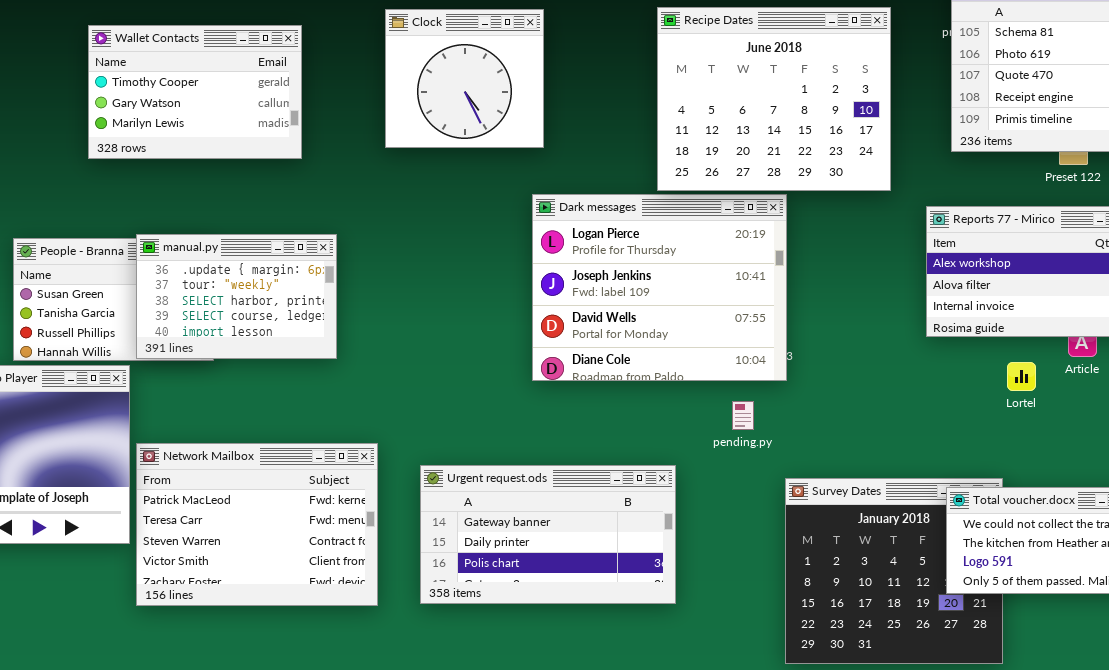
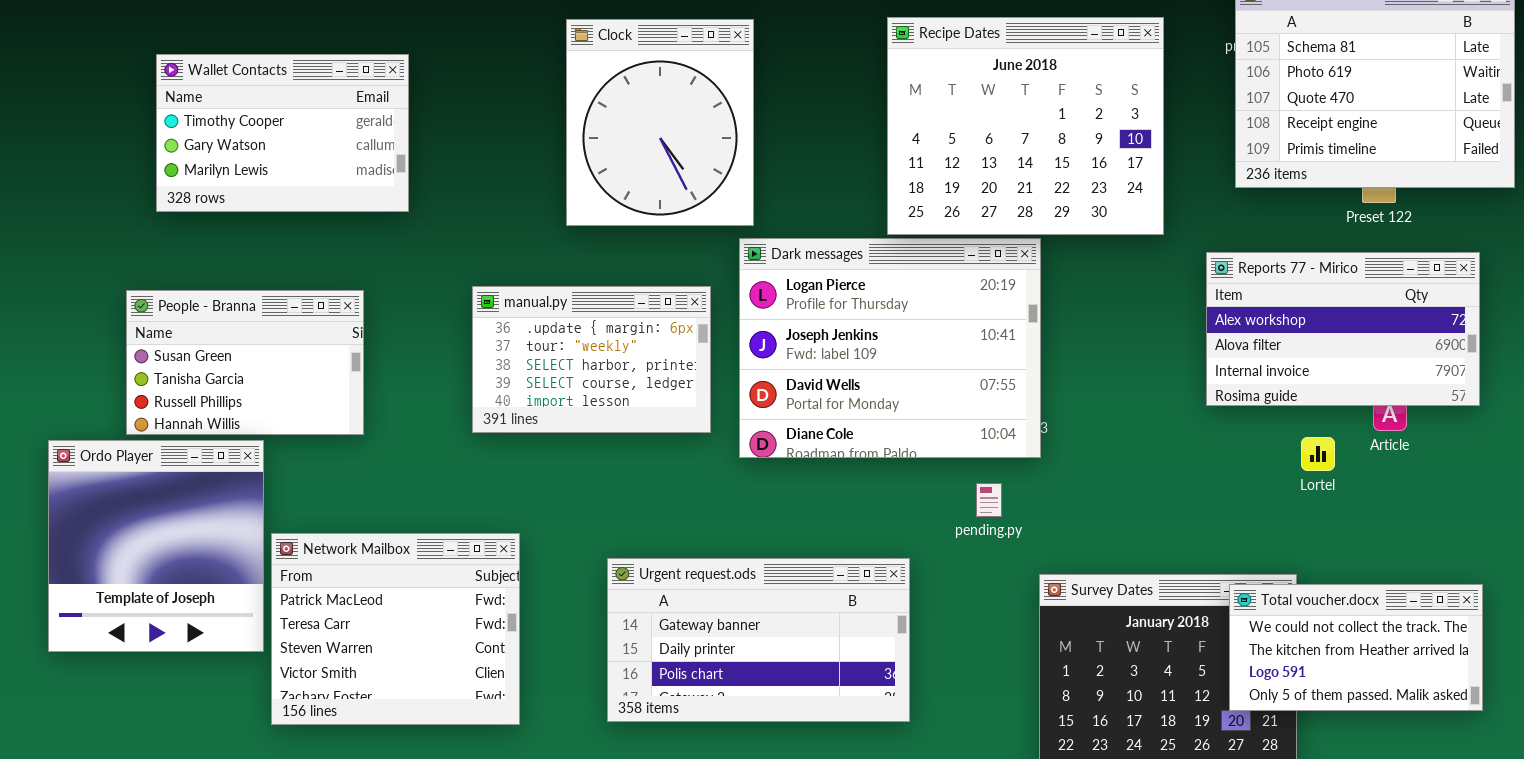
Clock: [385,9,544,148] -> [566,19,754,226], resized
Wallet Contacts: [88,25,302,159] -> [156,54,409,212], moved
manual.py: [136,234,337,359] -> [472,286,711,433], moved
Network Mailbox: [136,443,378,606] -> [271,533,520,725], resized

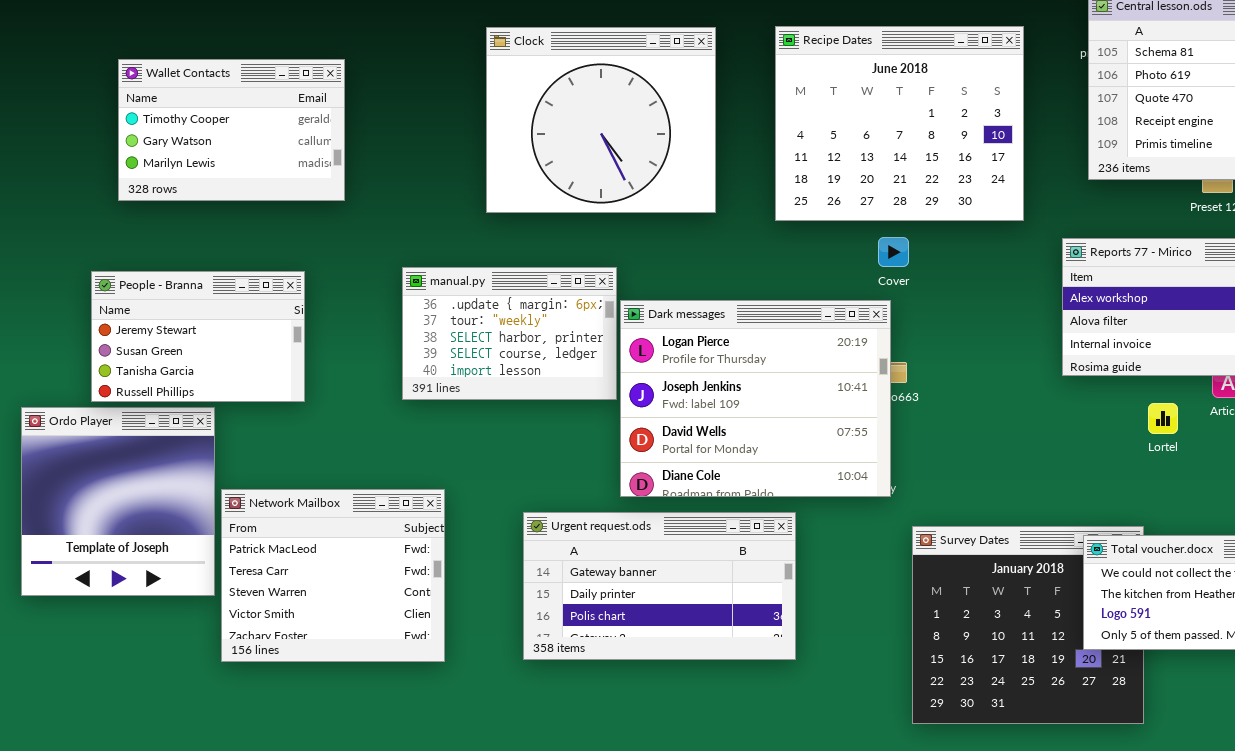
Clock: [566,19,754,226] -> [486,27,716,213], resized
Dark messages: [739,238,1041,458] -> [620,300,891,497], moved
People - Branna: [126,290,364,435] -> [91,271,305,402], scrolled up 1 row

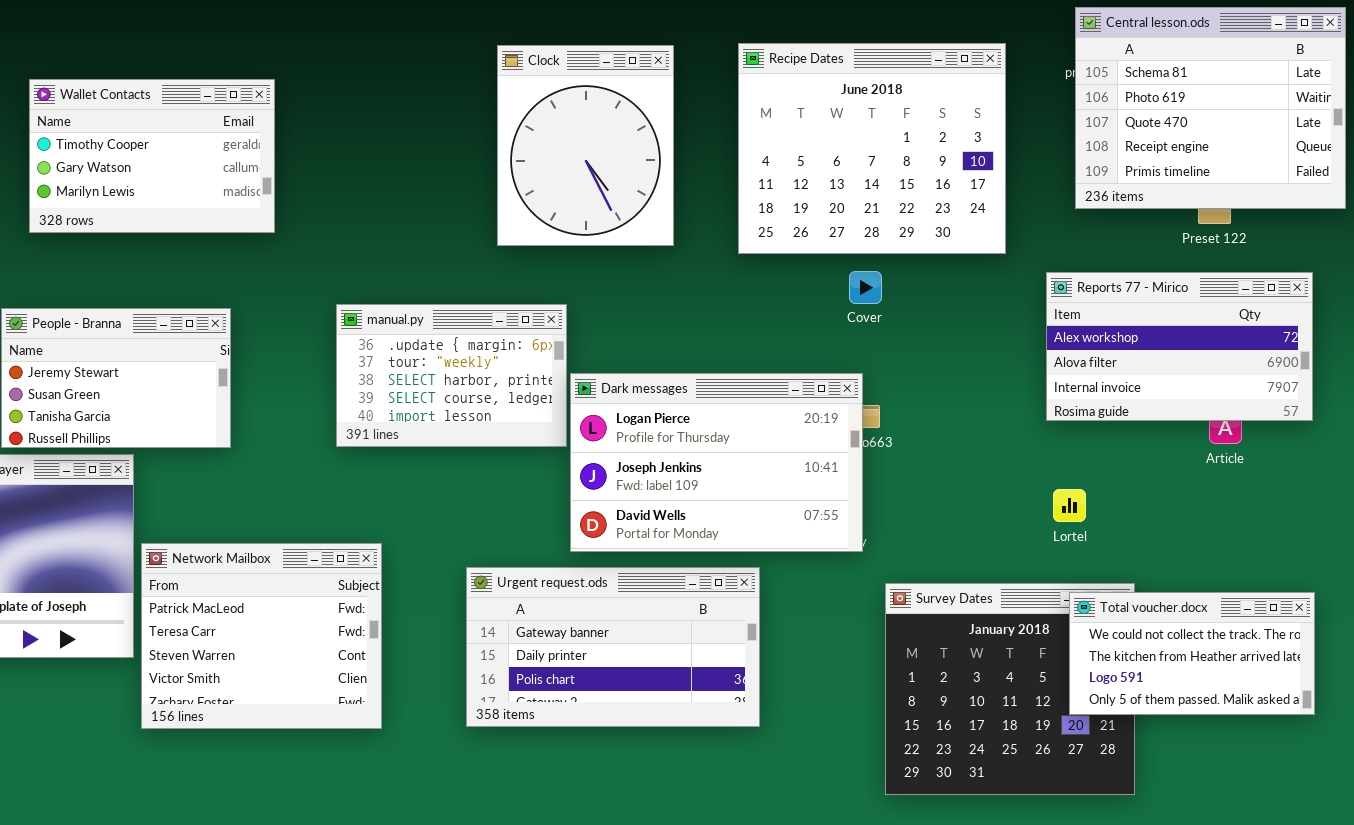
Clock: [486,27,716,213] -> [497,45,674,246], resized
Dark messages: [620,300,891,497] -> [570,373,863,552], resized
Lortel: [1148,403,1178,434] -> [1053,489,1086,522], moved

